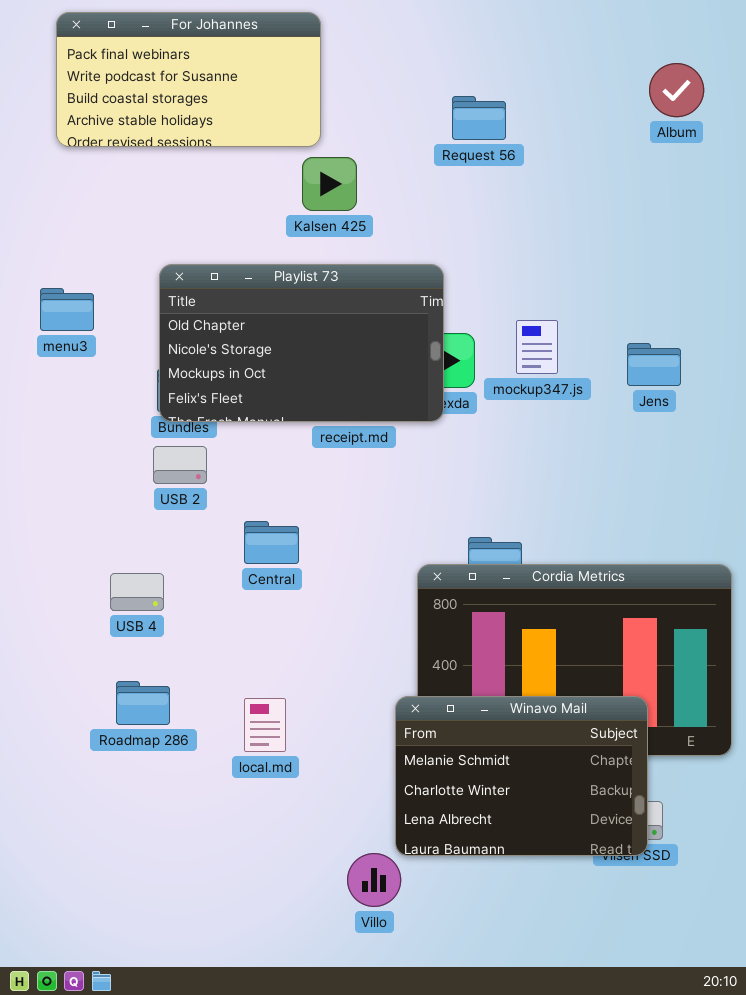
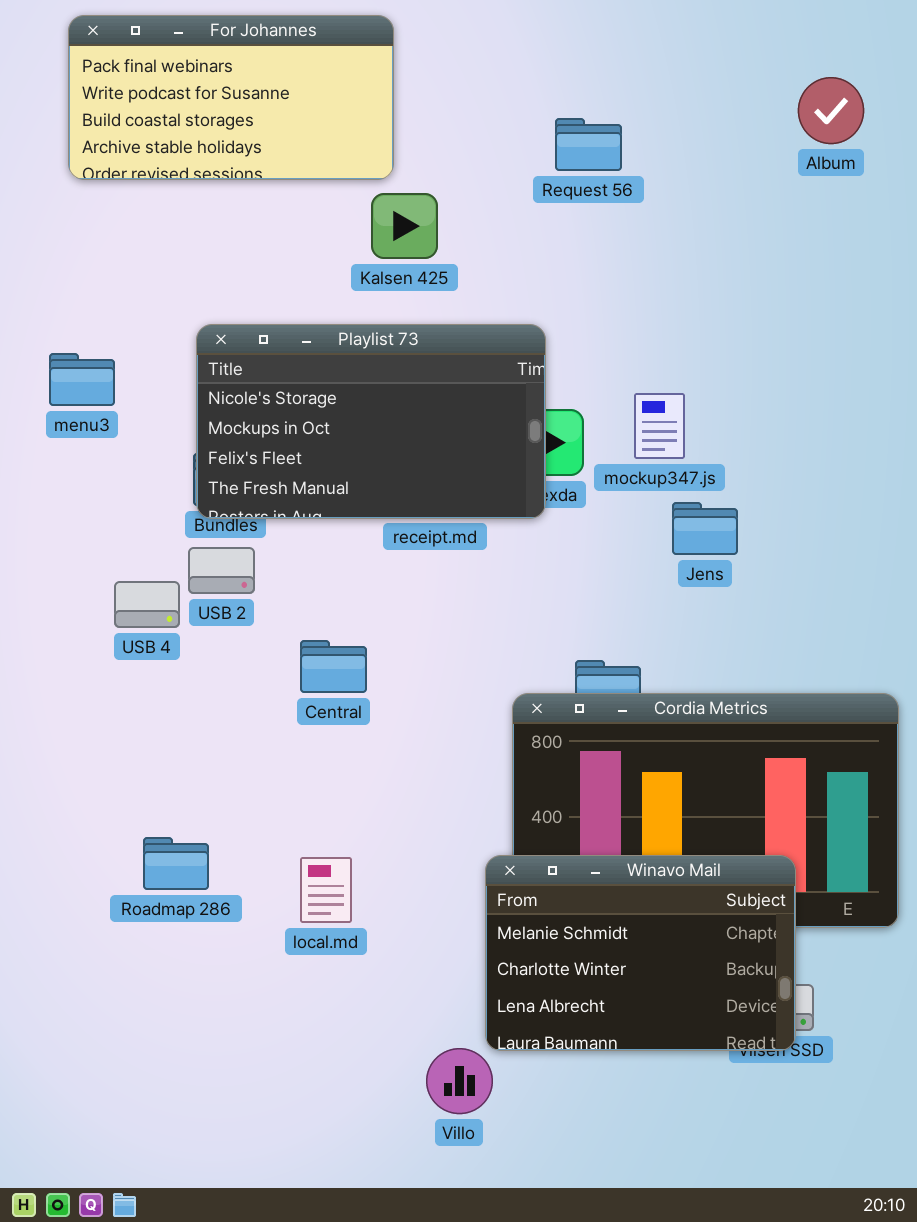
Playlist 73: [159,264,444,422] -> [196,324,546,519], scrolled down 1 row
Jens: [627,343,681,386] -> [672,502,738,555], moved
USB 4: [110,573,164,611] -> [114,581,180,628], moved

